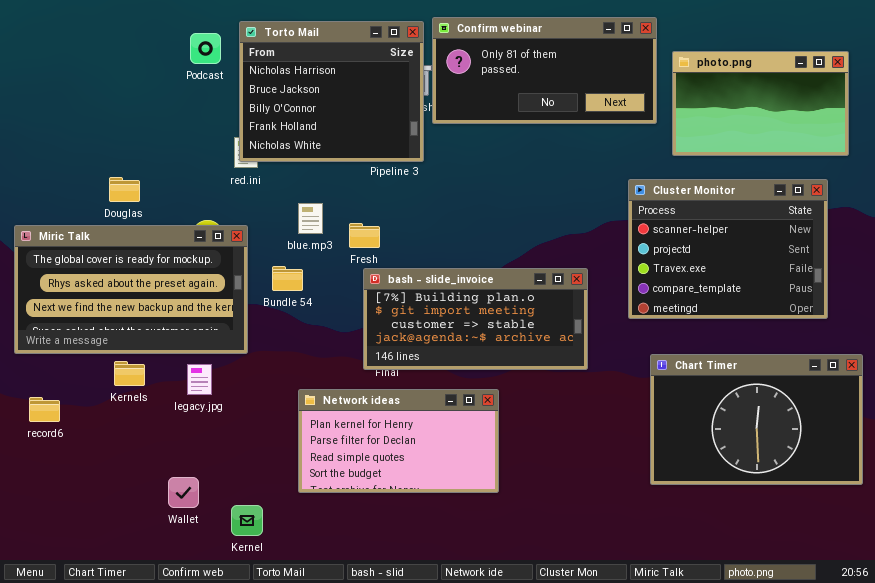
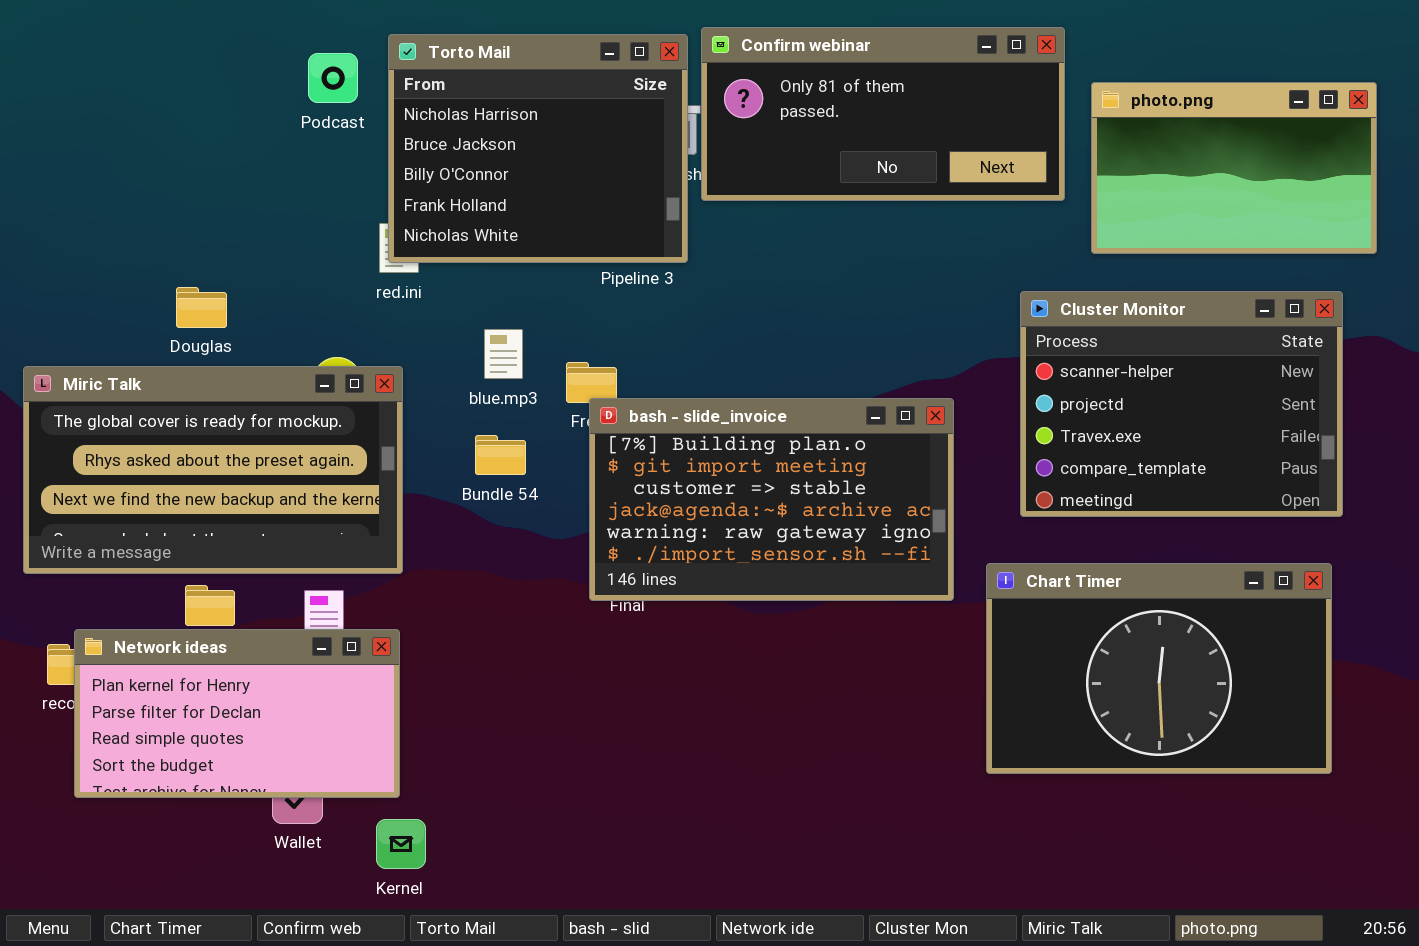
Bundle 54: [272,266,303,291] -> [475,435,526,475], moved
bash - slide_invoice: [363,268,588,370] -> [589,398,954,601], resized
Chart Timer: [650,354,863,485] -> [986,563,1332,774], moved
Network ideas: [298,389,499,493] -> [74,629,400,798], moved

